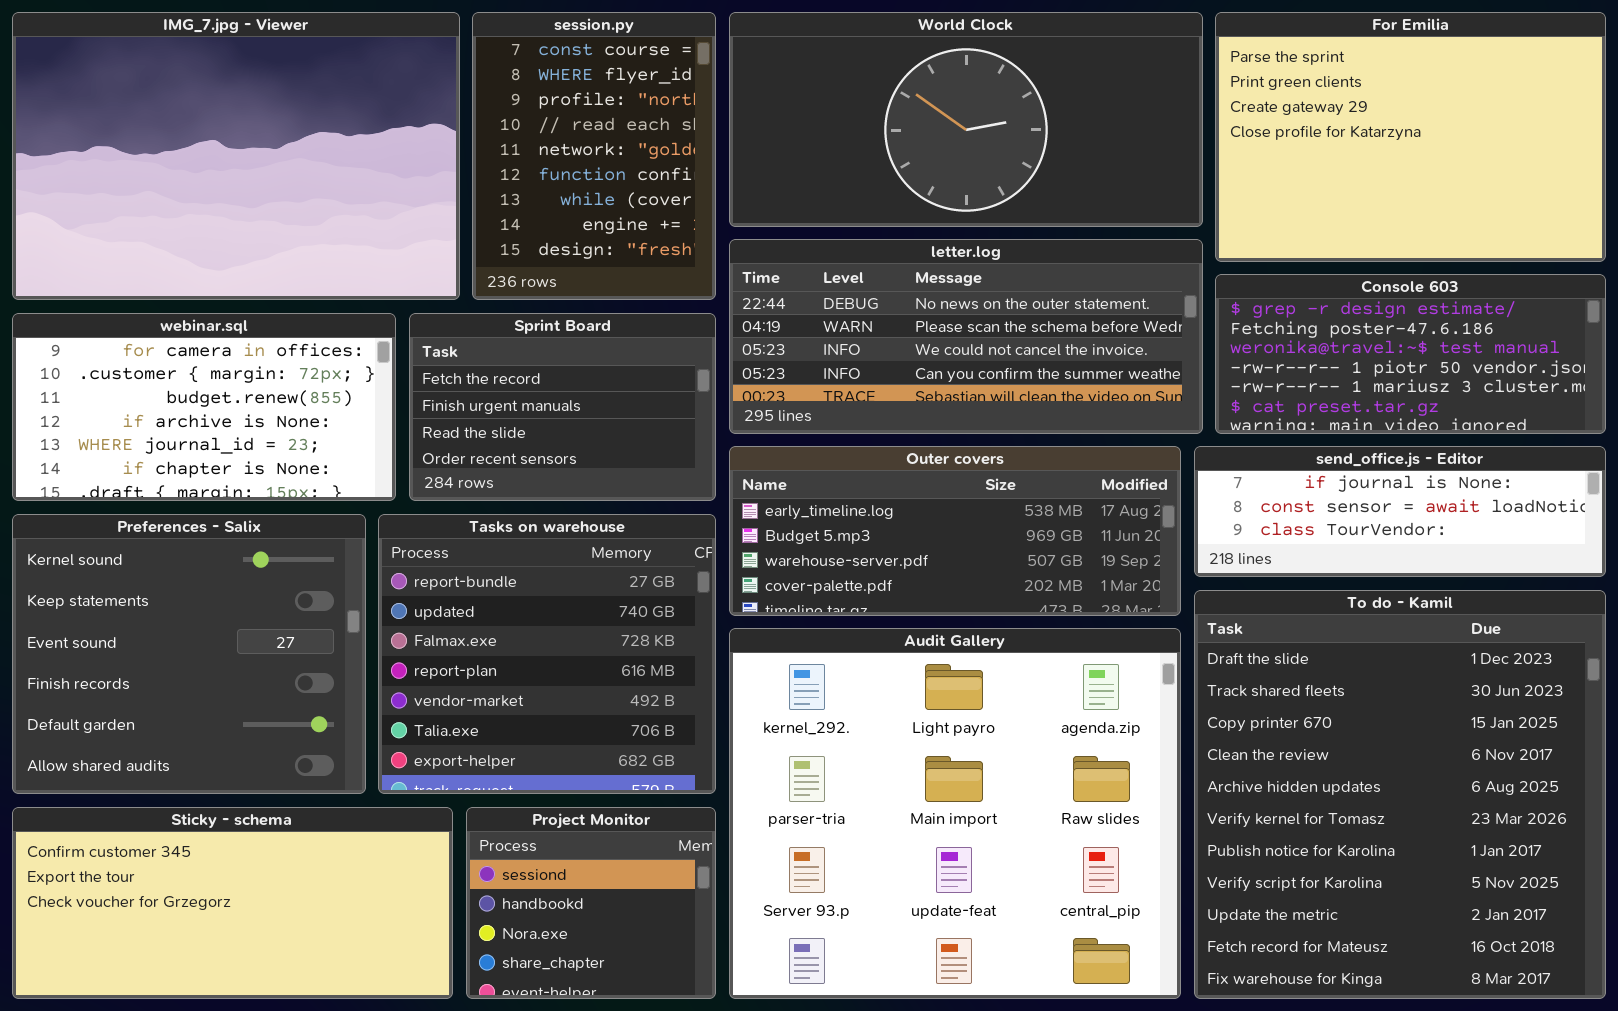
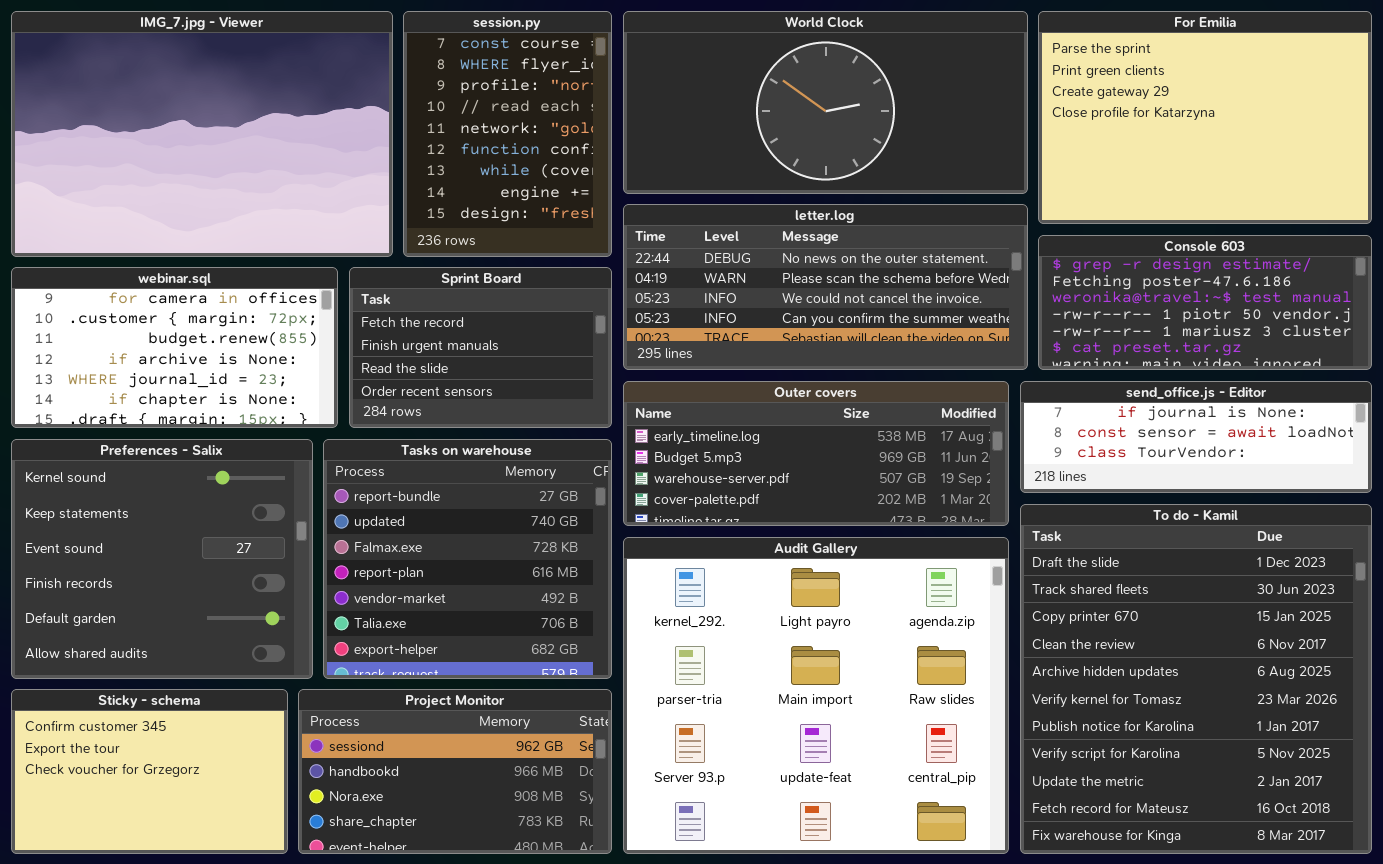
Sticky - schema: [12,807,453,999] -> [11,689,288,854], resized
Project Monitor: [466,807,716,999] -> [298,689,612,854], resized

